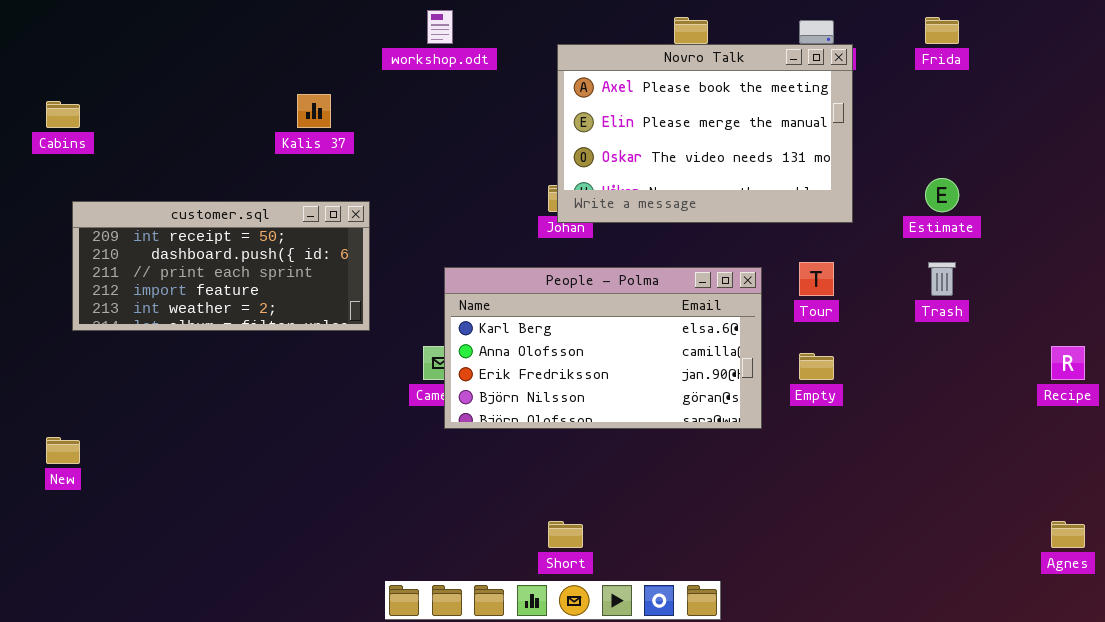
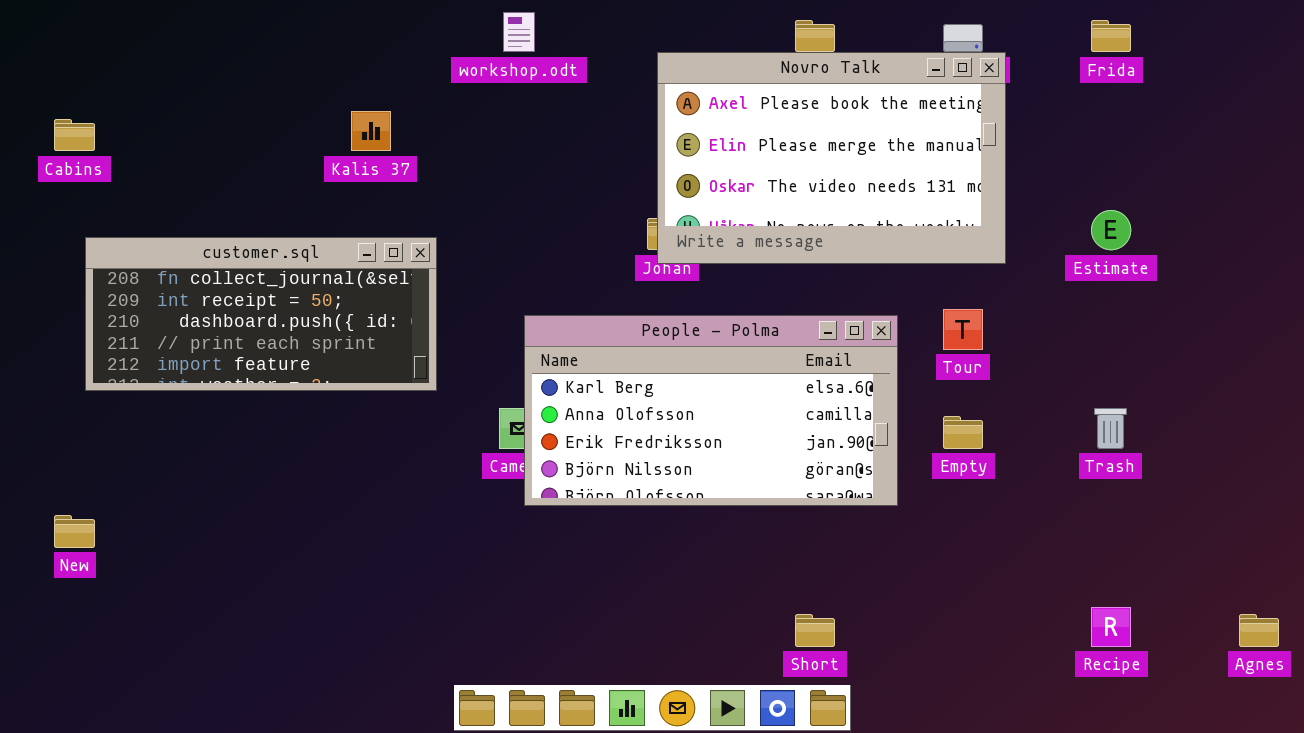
customer.sql: [72,201,370,331] -> [85,237,437,391], scrolled up 1 row
Trash: [928,262,956,296] -> [1094,408,1127,449], moved
Recipe: [1051,346,1085,380] -> [1091,607,1131,647], moved
Short: [548,521,583,548] -> [795,614,835,647], moved

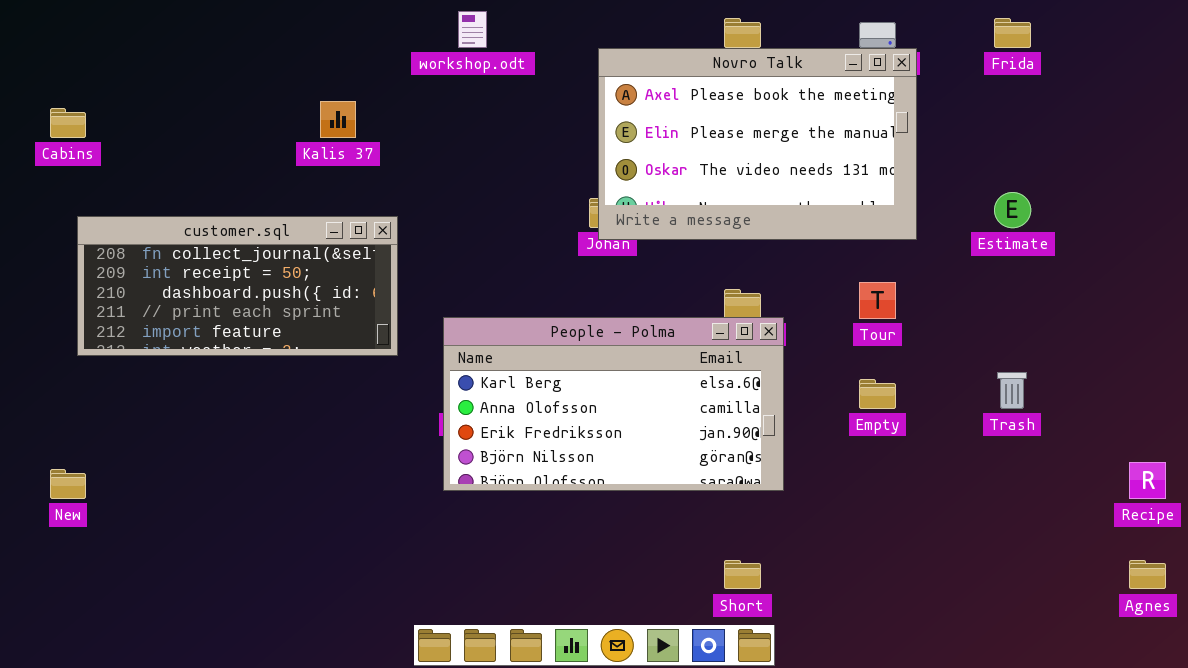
People - Polma: [524,315,898,506] -> [443,317,784,491], moved
Recipe: [1091,607,1131,647] -> [1129,462,1166,499], moved

